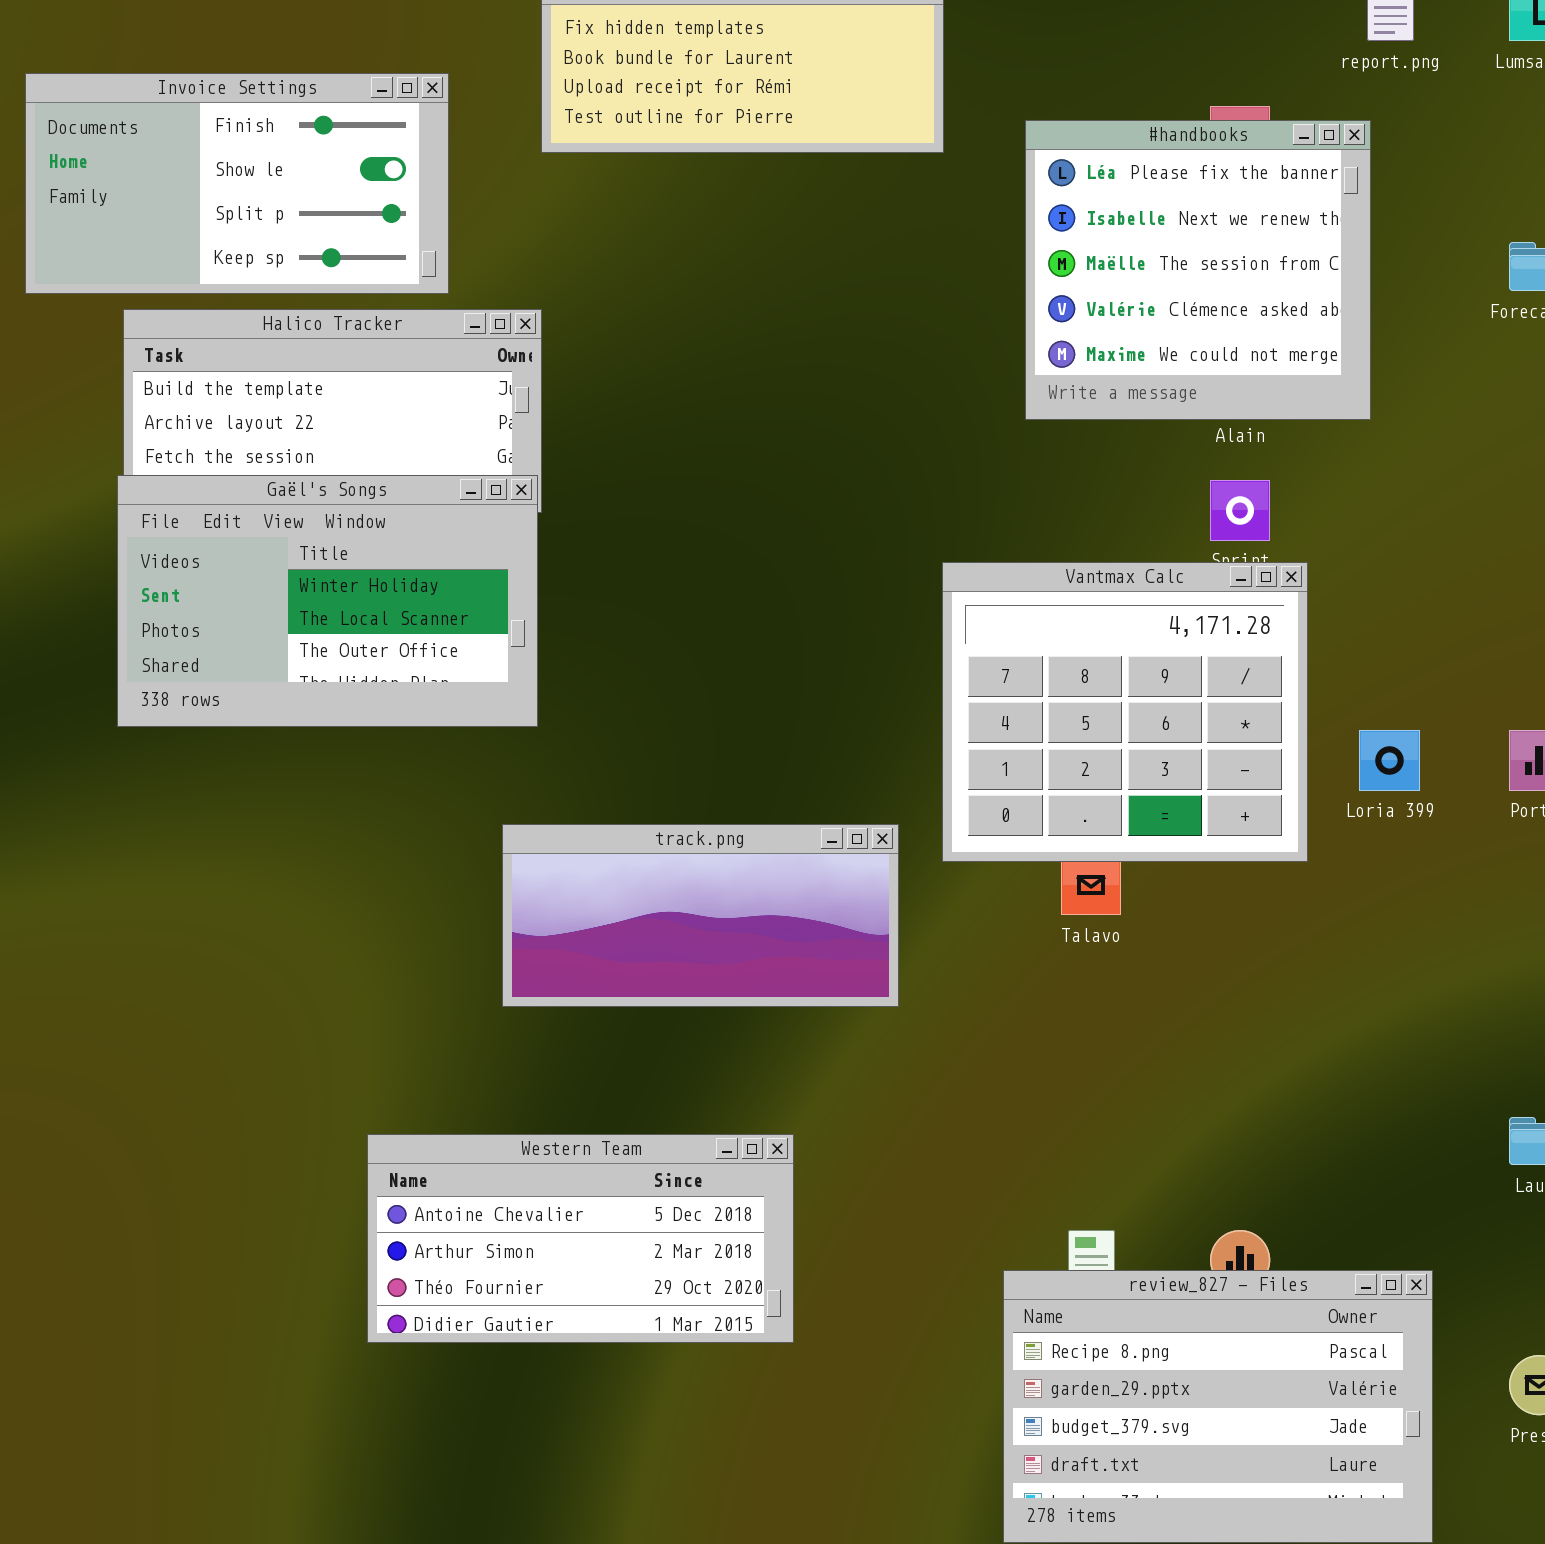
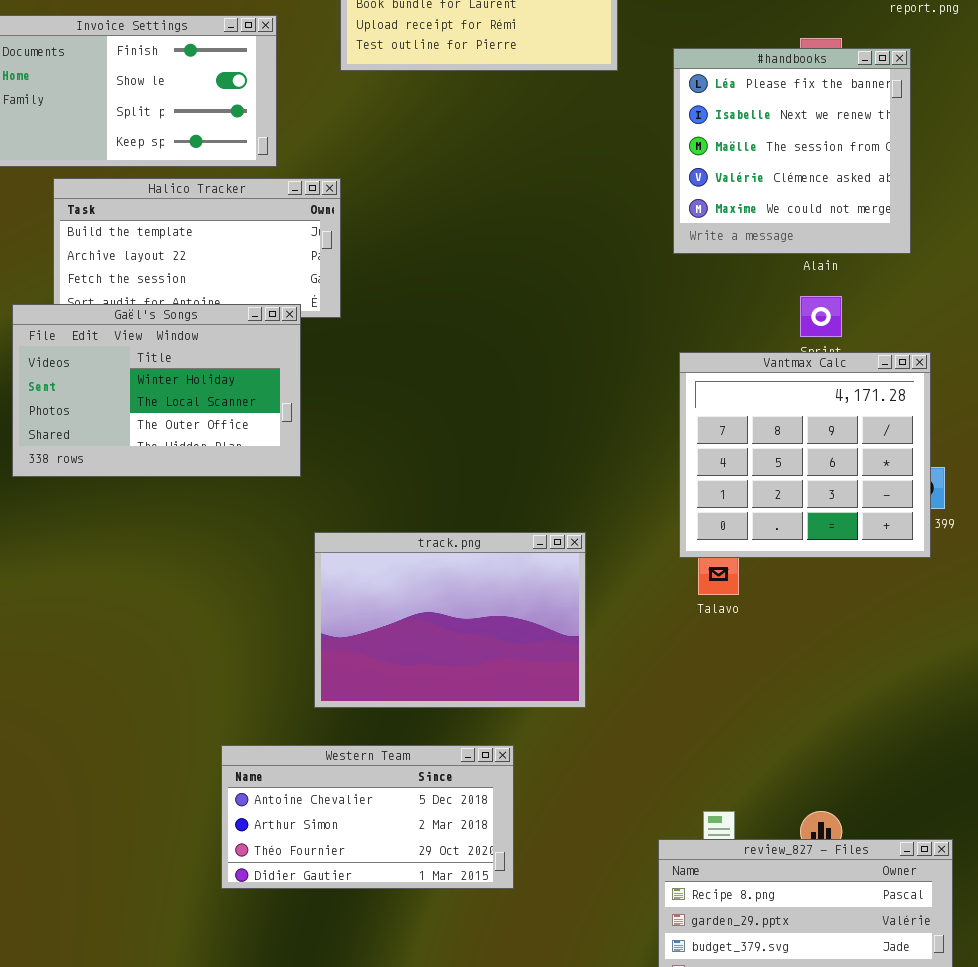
Gaël's Songs: [117,475,538,727] -> [12,304,301,477], moved
Vantmax Calc: [942,562,1308,862] -> [679,352,931,558], moved
track.png: [502,824,899,1007] -> [314,532,586,708], resized

